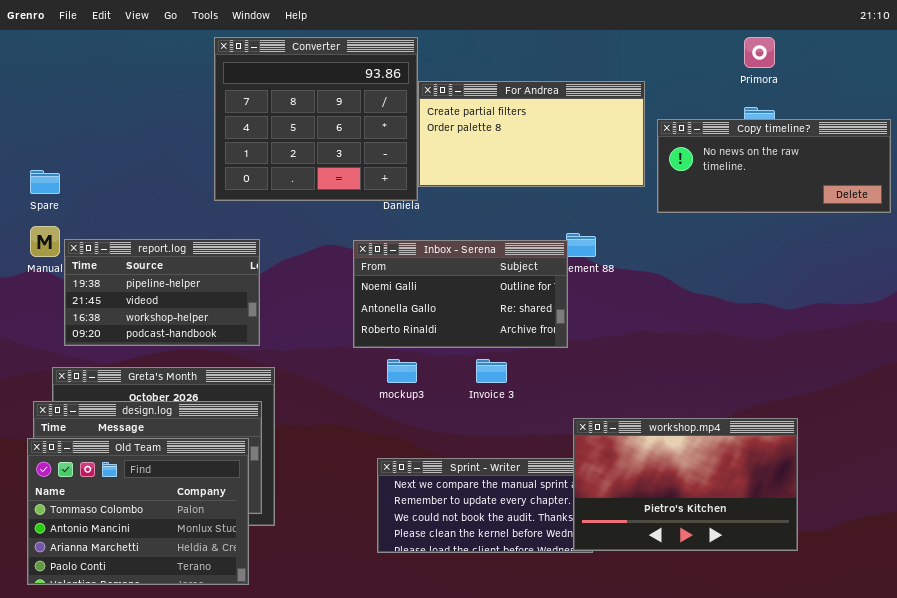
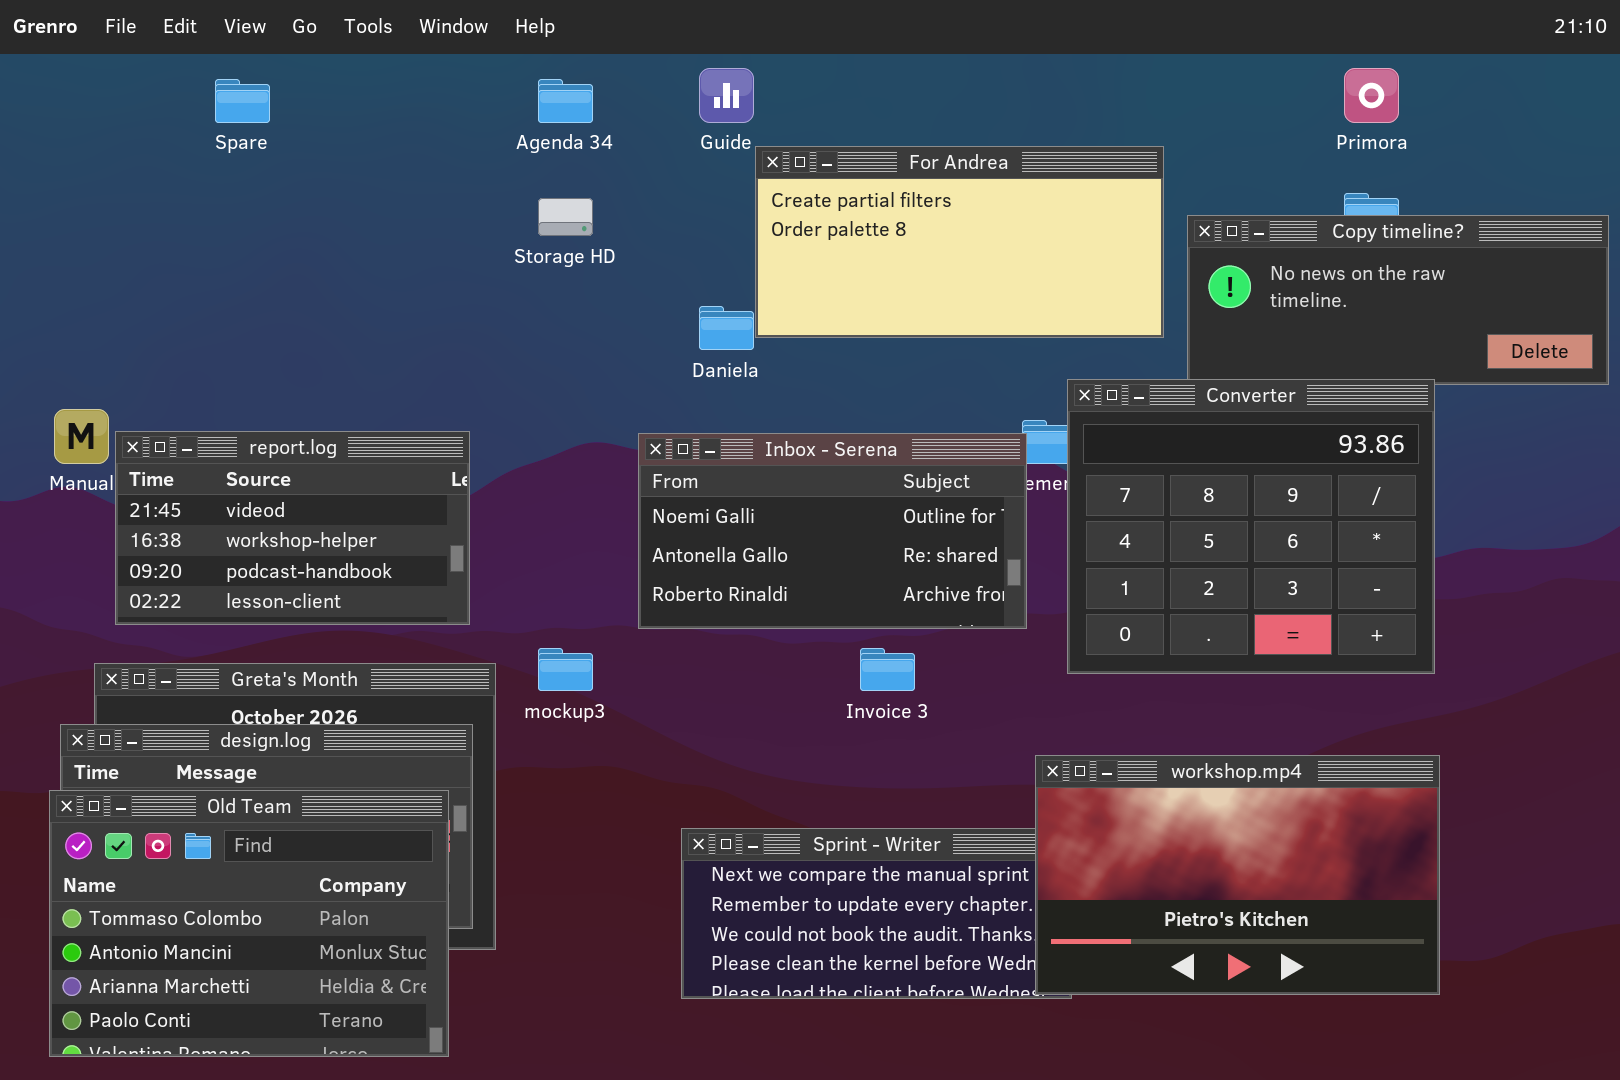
Converter: [214,37,418,201] -> [1067,379,1435,674], moved
Spare: [30,170,60,194] -> [215,79,270,123], moved
report.log: [64,239,260,346] -> [115,431,470,625], scrolled down 1 row
mockup3: [387,359,417,383] -> [538,648,593,691], moved

